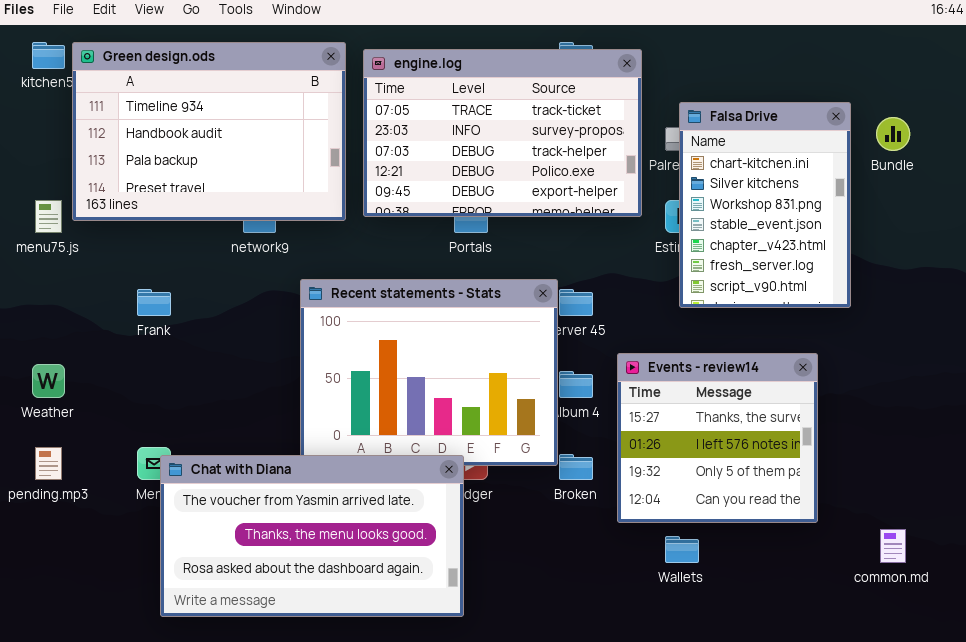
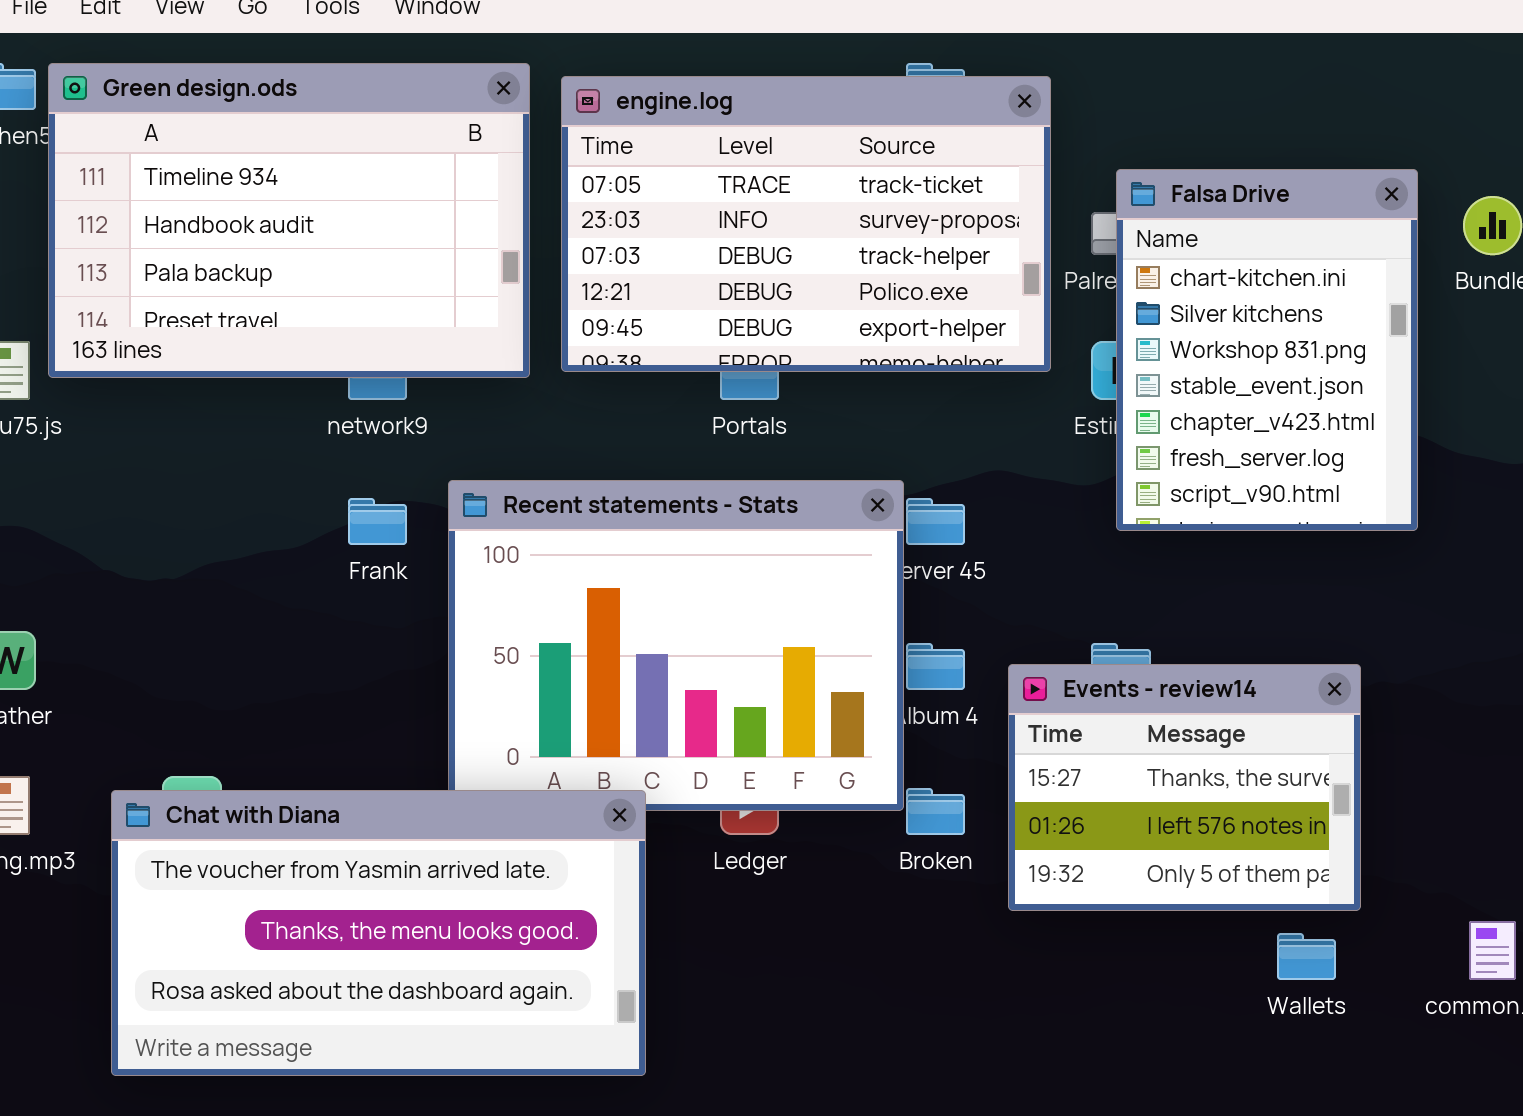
Frank: [137,289,171,316] -> [348,498,407,545], moved
Events - review14: [617,353,818,523] -> [1008,664,1361,911], resized
Chat with Diana: [160,455,464,617] -> [111,790,646,1076], moved
Wallets: [665,536,699,563] -> [1277,933,1336,980], moved

